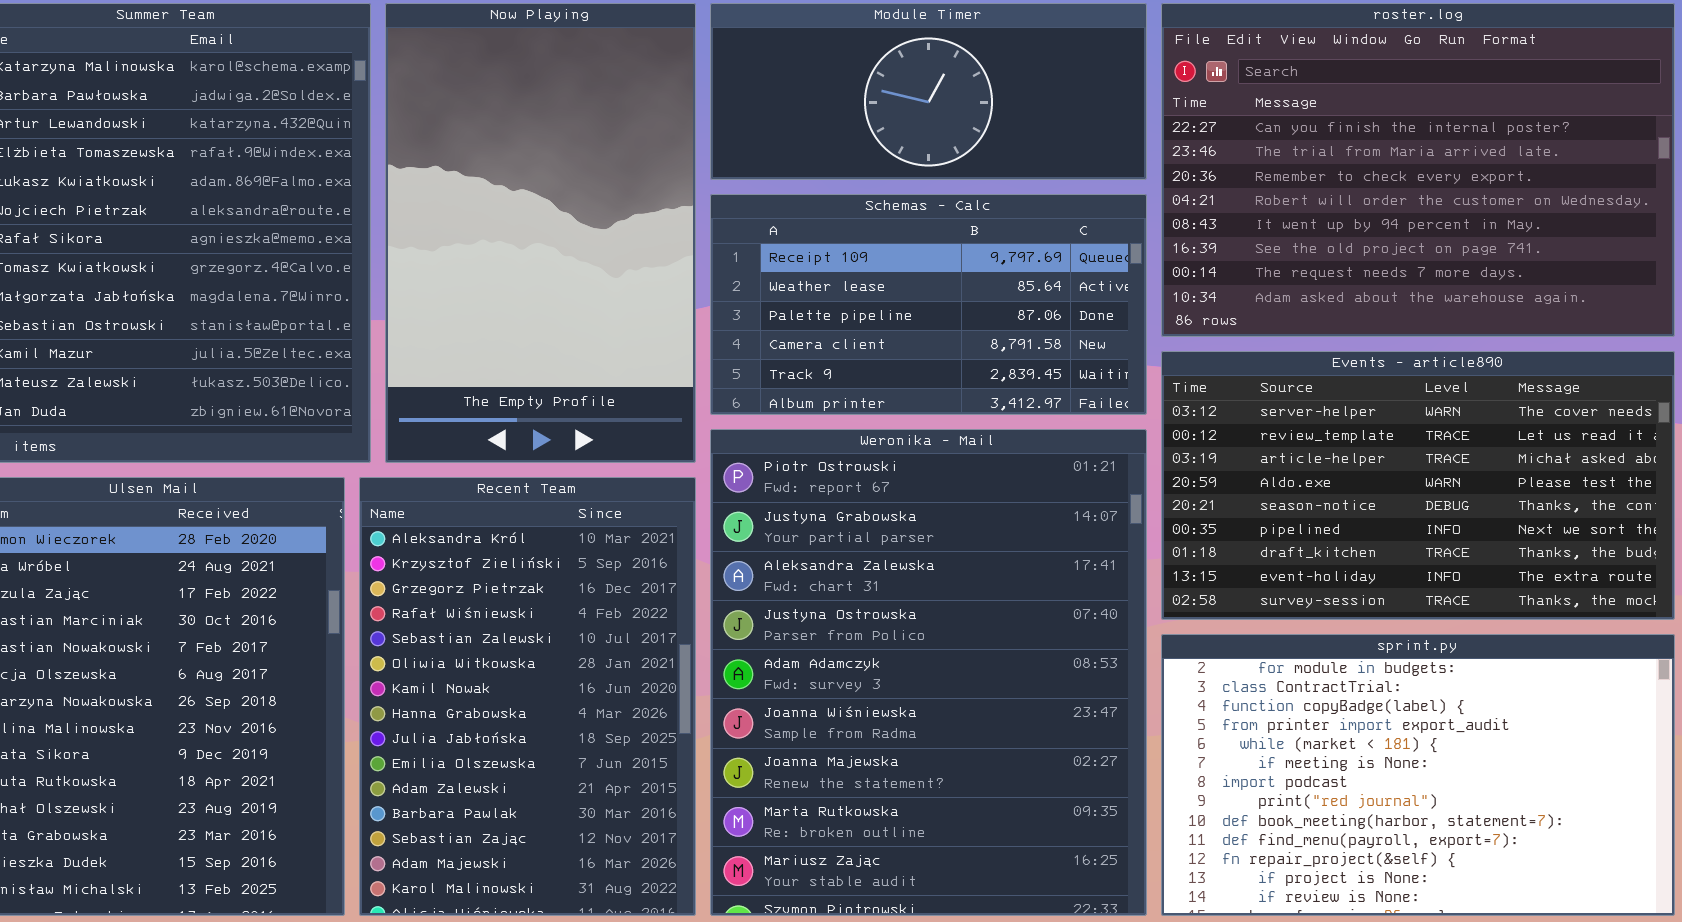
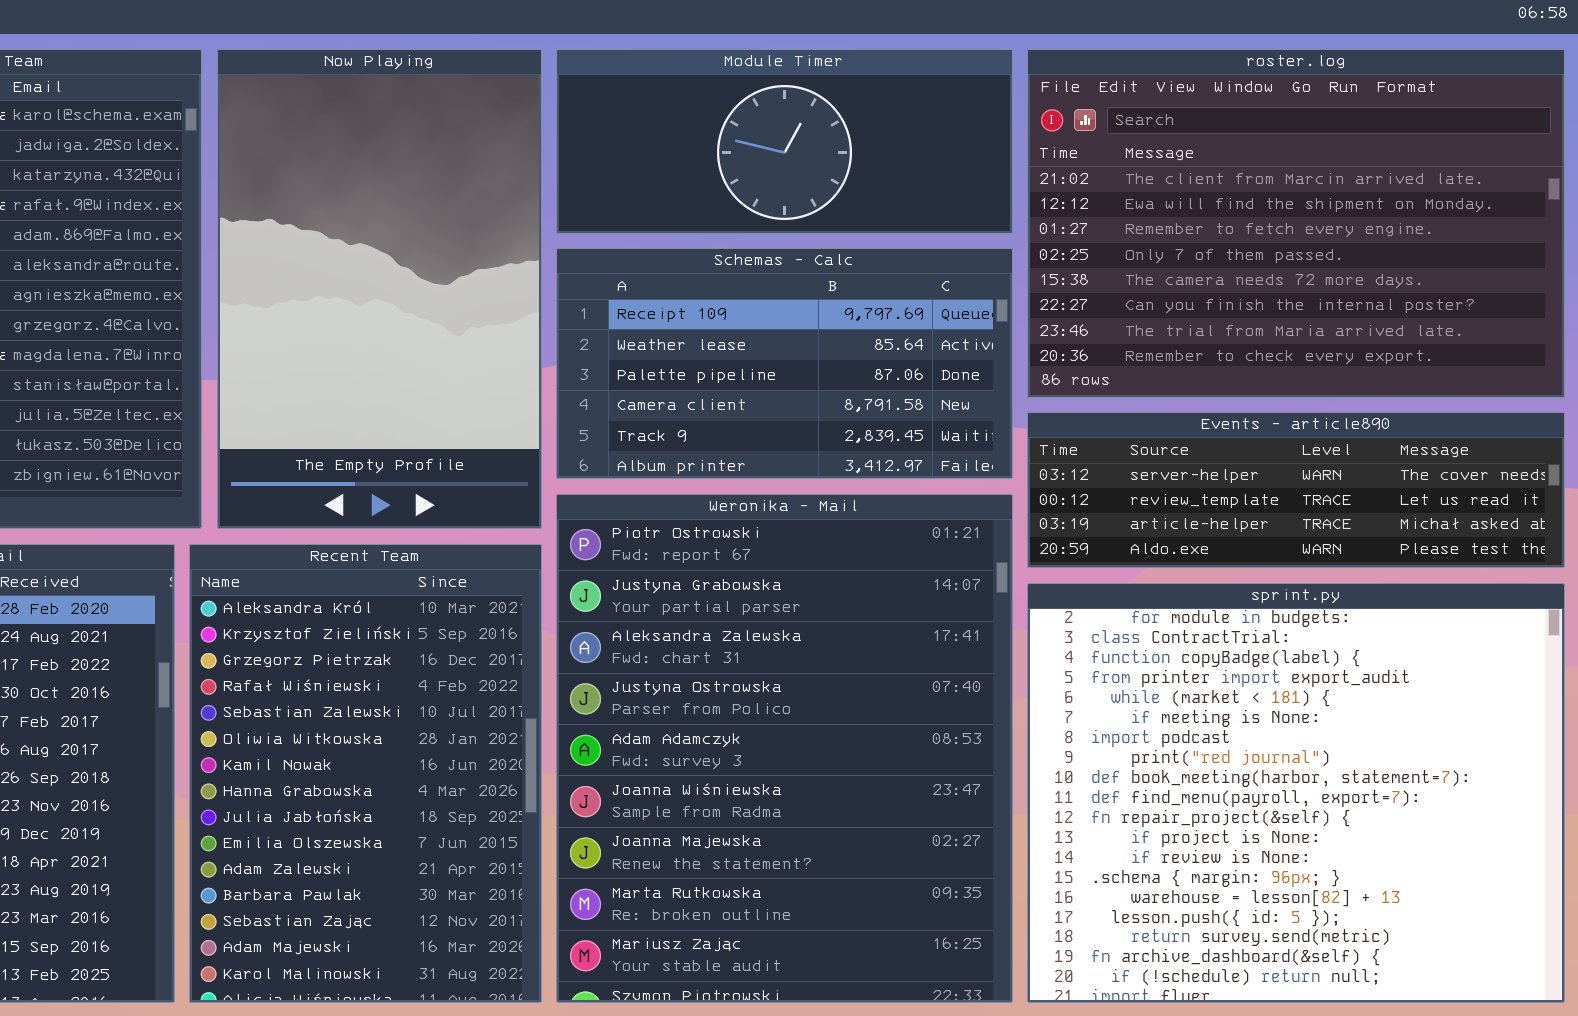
roster.log: [1161,3,1675,337] -> [1027,49,1565,398], scrolled up 5 rows
Events - article890: [1161,351,1675,620] -> [1027,412,1565,568], resized
sprint.py: [1161,634,1675,916] -> [1027,583,1565,1003], resized

